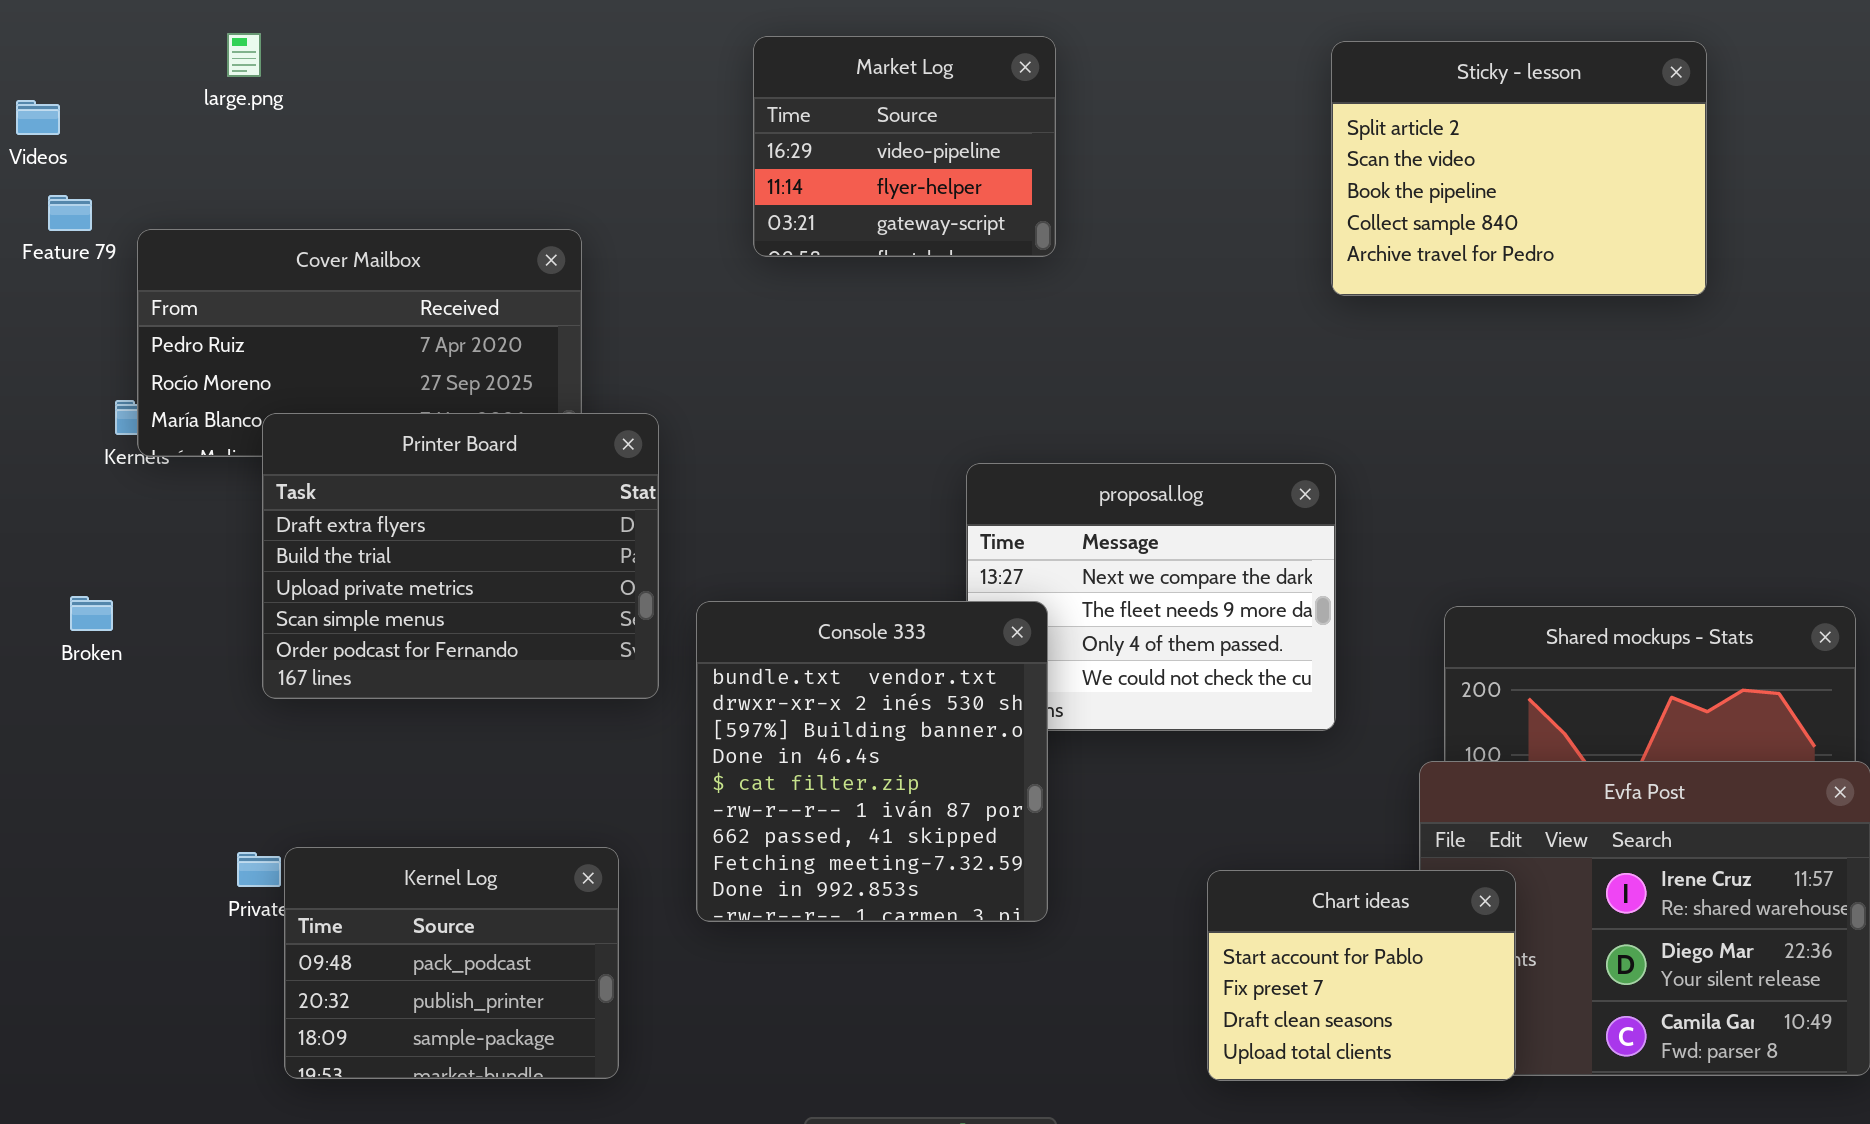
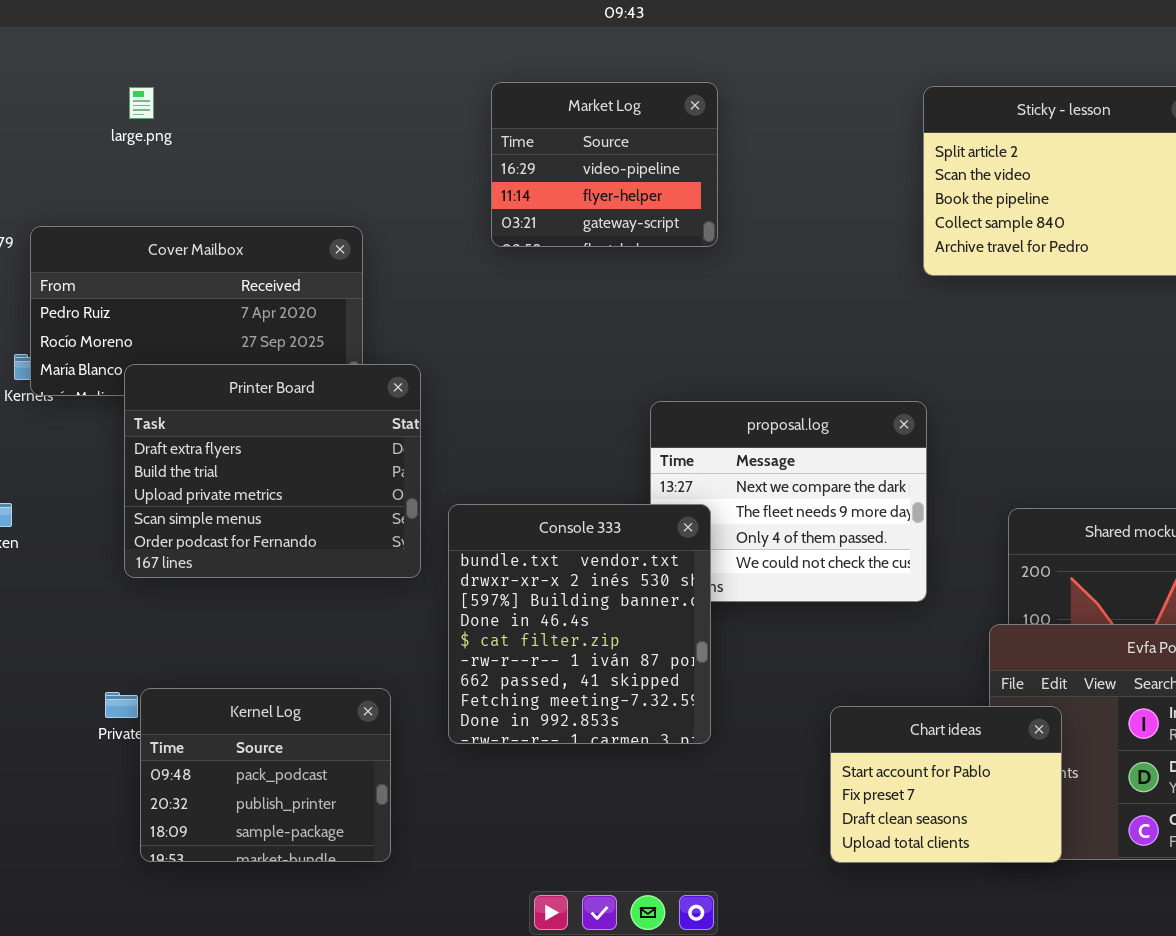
large.png: [227,33,261,77] -> [129,87,154,119], moved

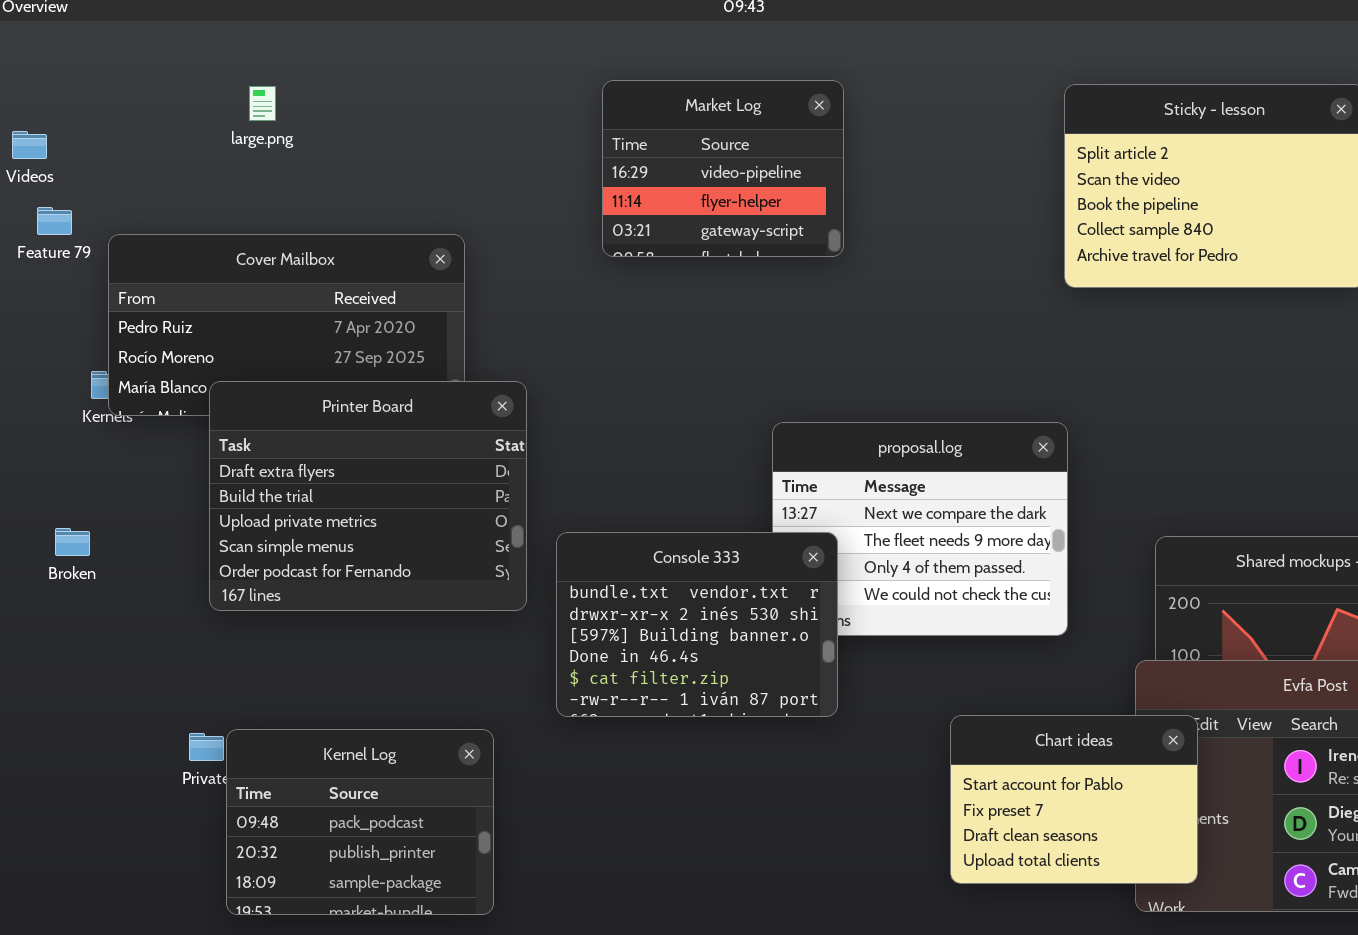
large.png: [129,87,154,119] -> [249,86,276,121], moved
Console 333: [448,504,711,744] -> [556,532,838,717], resized
Chart ideas: [830,706,1062,863] -> [950,715,1198,884], moved

